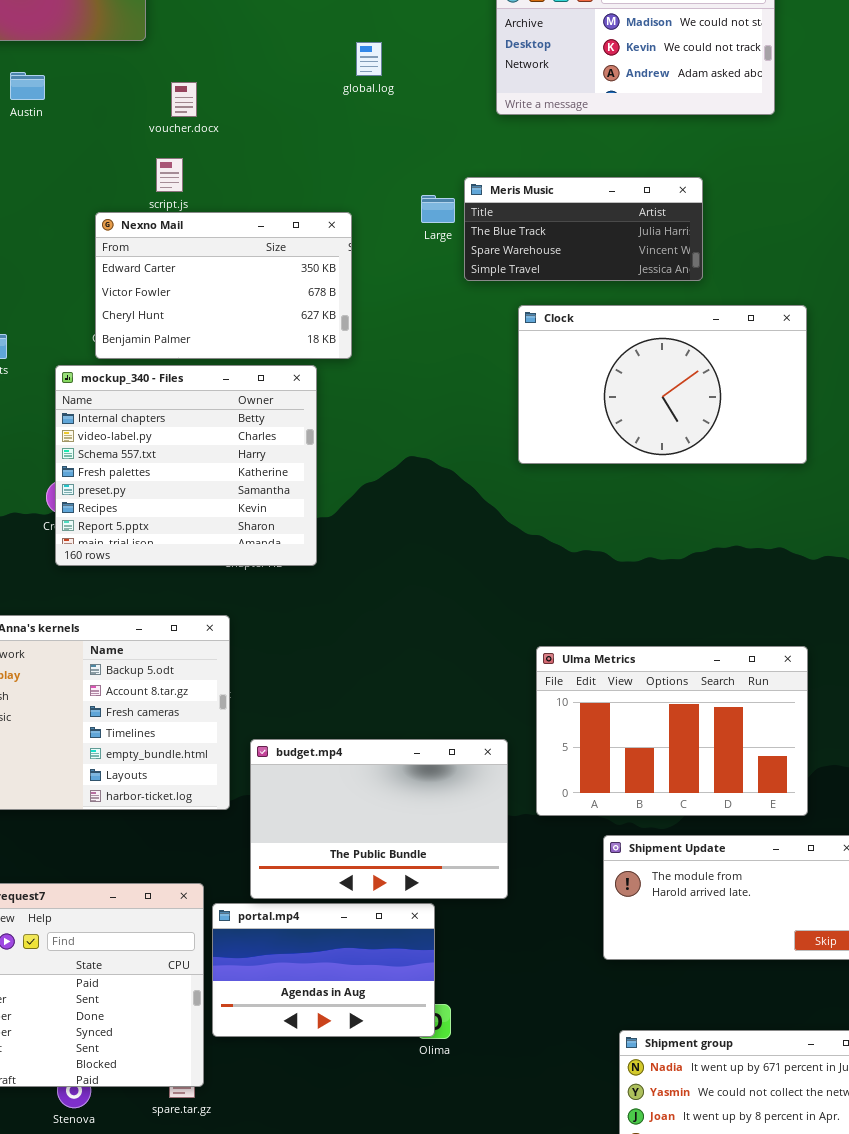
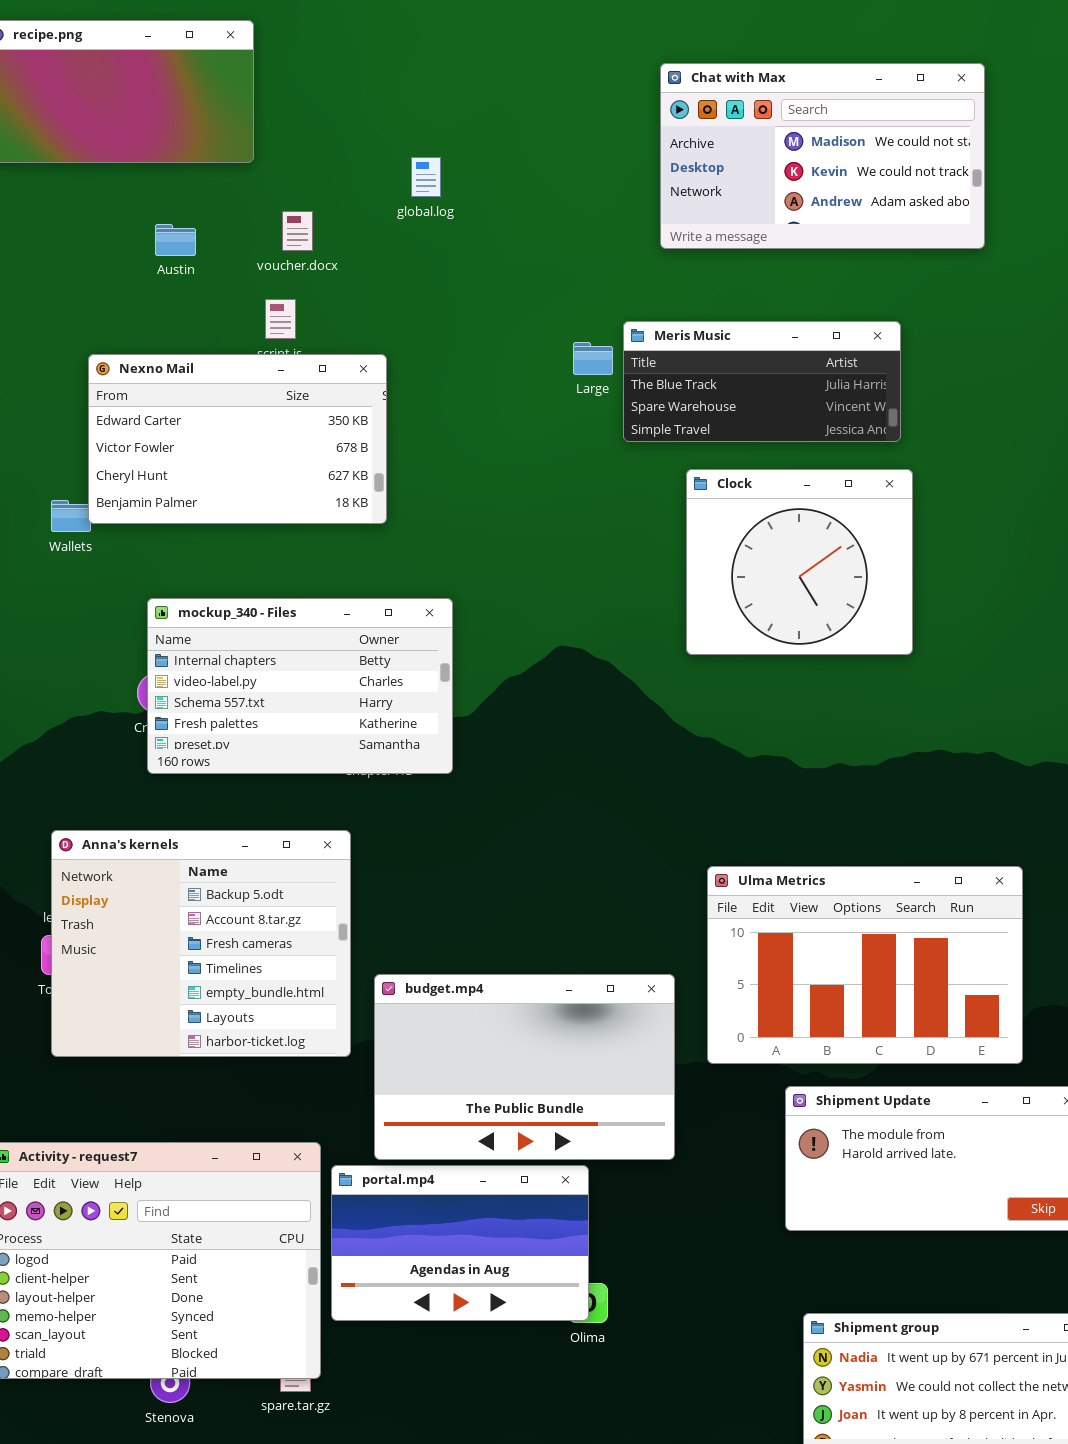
global.log: [356,42,382,76] -> [411,157,441,197], moved
Austin: [10,72,45,100] -> [155,224,196,256], moved
Nexno Mail: [95,212,352,359] -> [88,354,387,524], moved
Clock: [518,305,807,464] -> [686,469,913,655], resized
mockup_340 - Files: [55,365,317,566] -> [147,598,453,774], resized

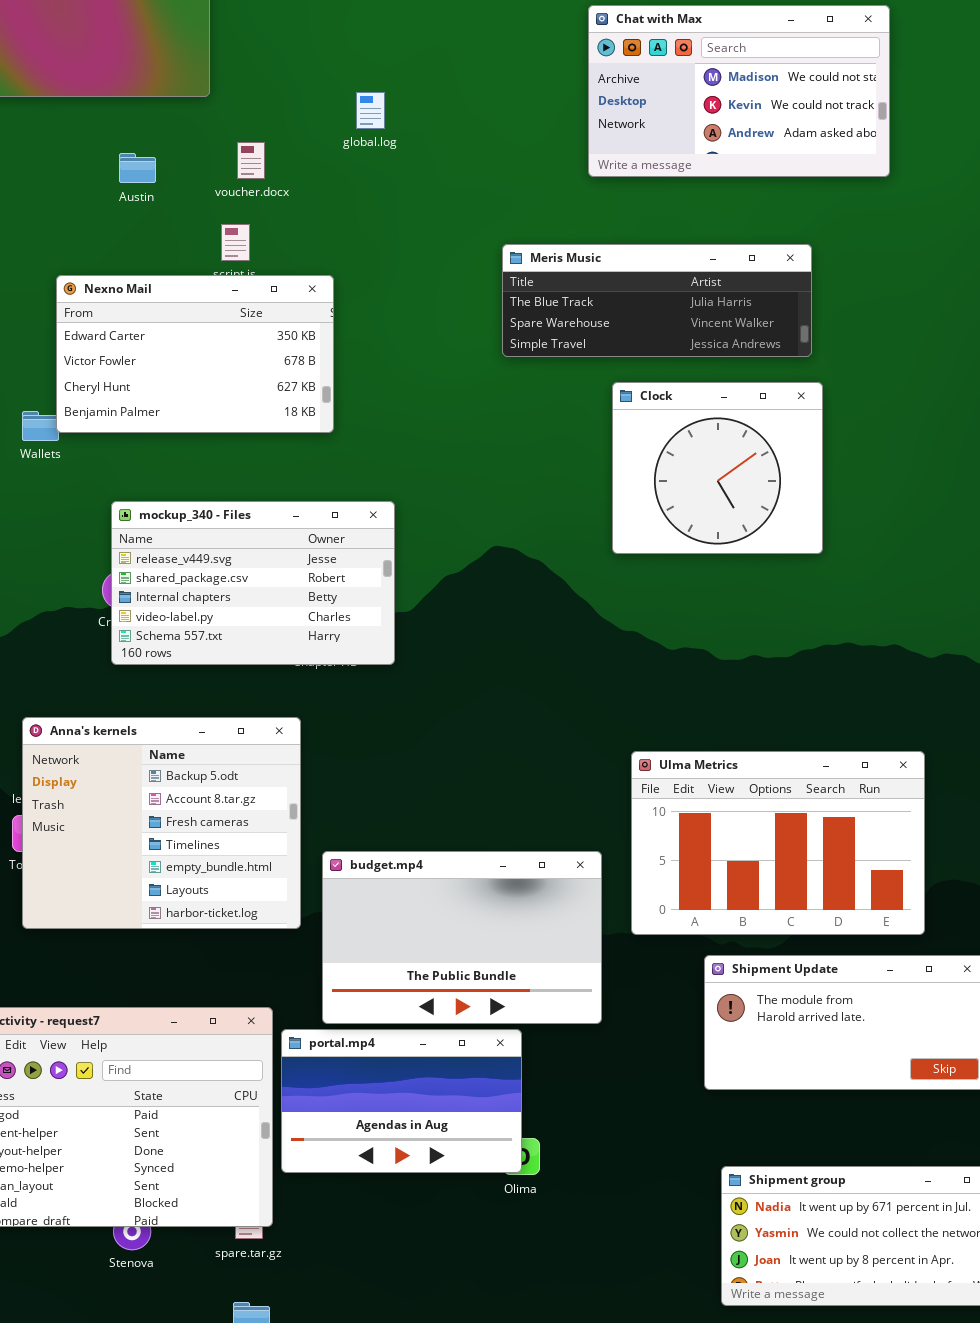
Meris Music: [623,321,901,442] -> [502,244,812,357], resized
mockup_340 - Files: [147,598,453,774] -> [111,501,395,665], scrolled up 2 rows

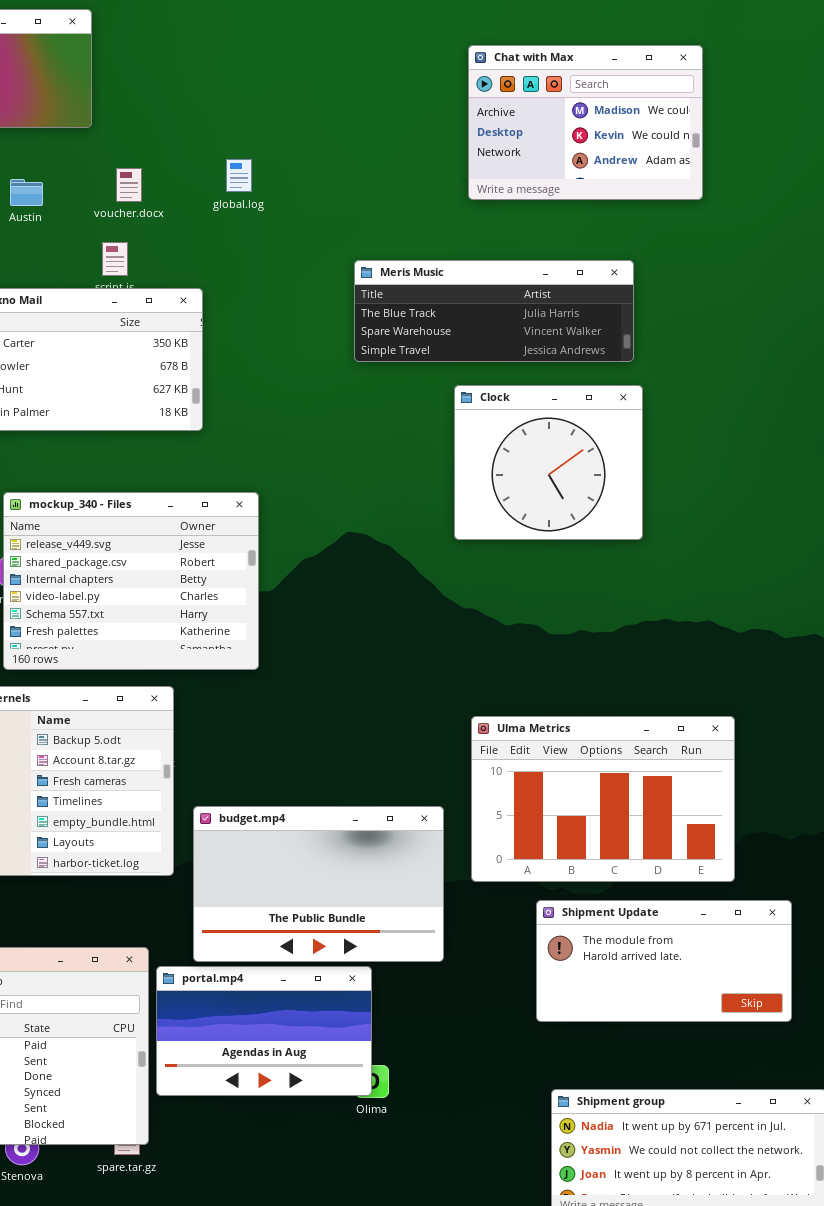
Chat with Max: [588,5,890,177] -> [468,45,703,200], resized
global.log: [356,92,385,129] -> [226,159,252,192], moved
mockup_340 - Files: [111,501,395,665] -> [3,492,259,670], resized

